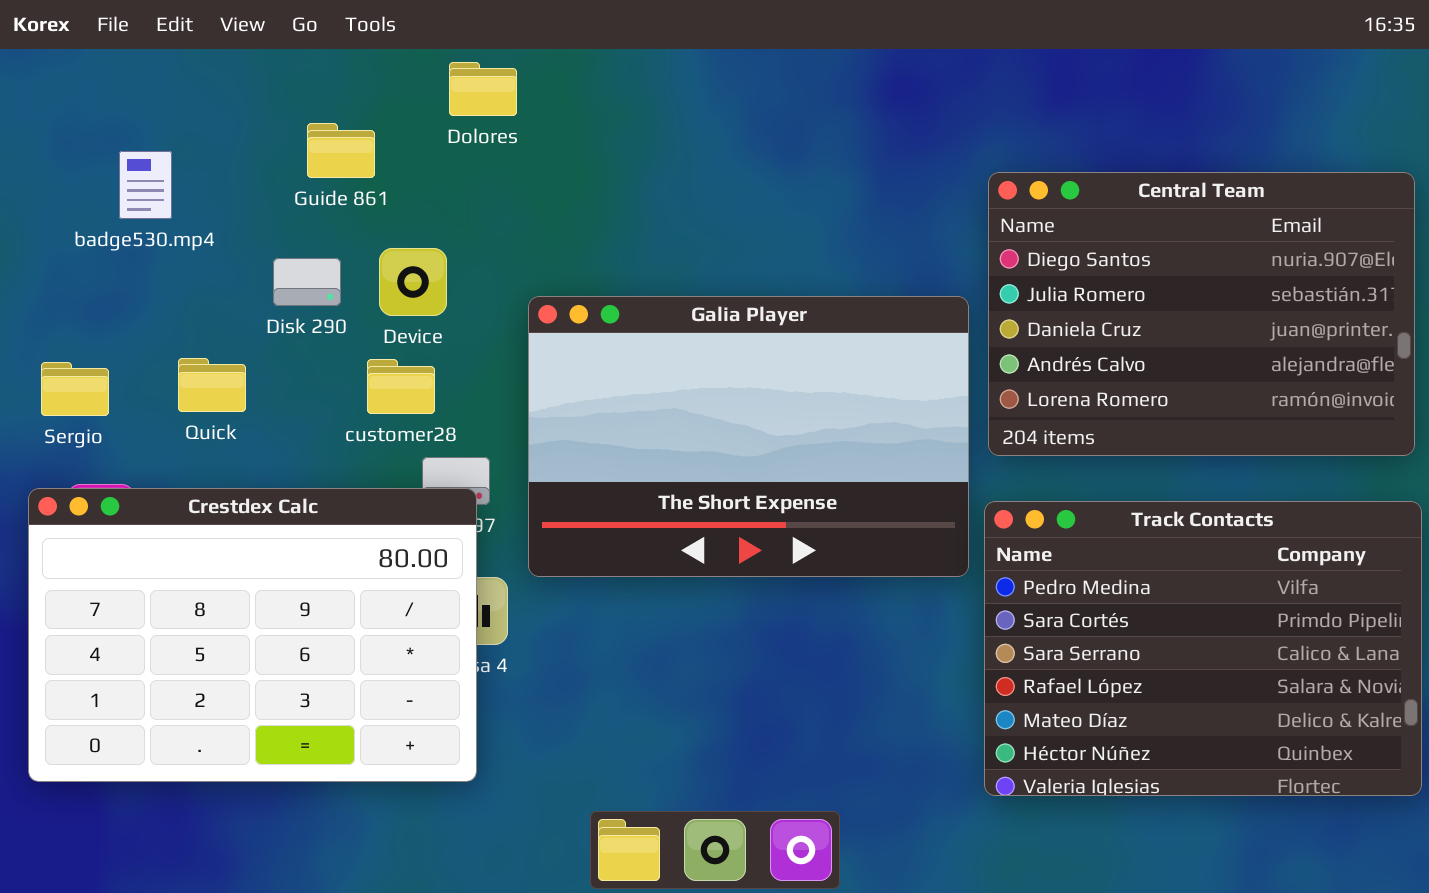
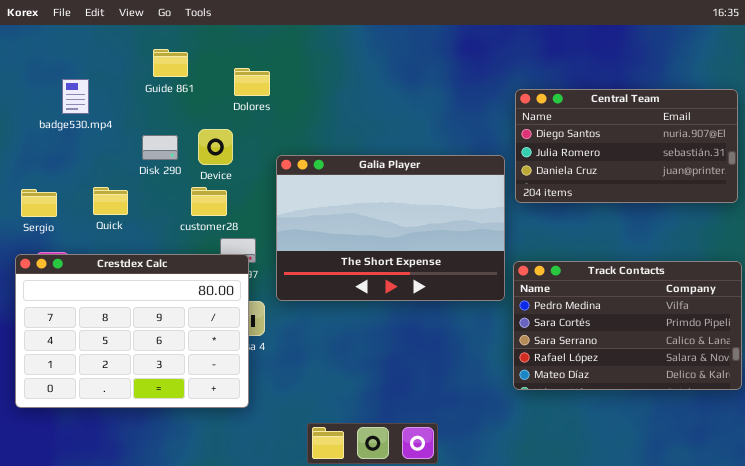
Dolores: [449,62,517,116] -> [234,68,270,96], moved
Guide 861: [307,123,375,178] -> [153,49,188,77], moved
Central Team: [988,172,1415,456] -> [515,89,738,203], resized
Track Contacts: [984,501,1422,796] -> [513,261,742,390], resized

